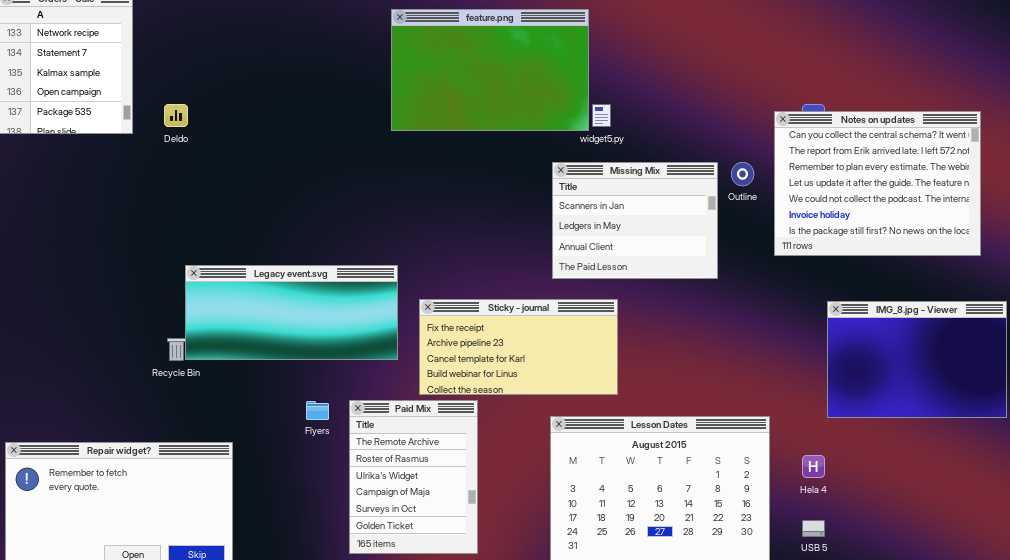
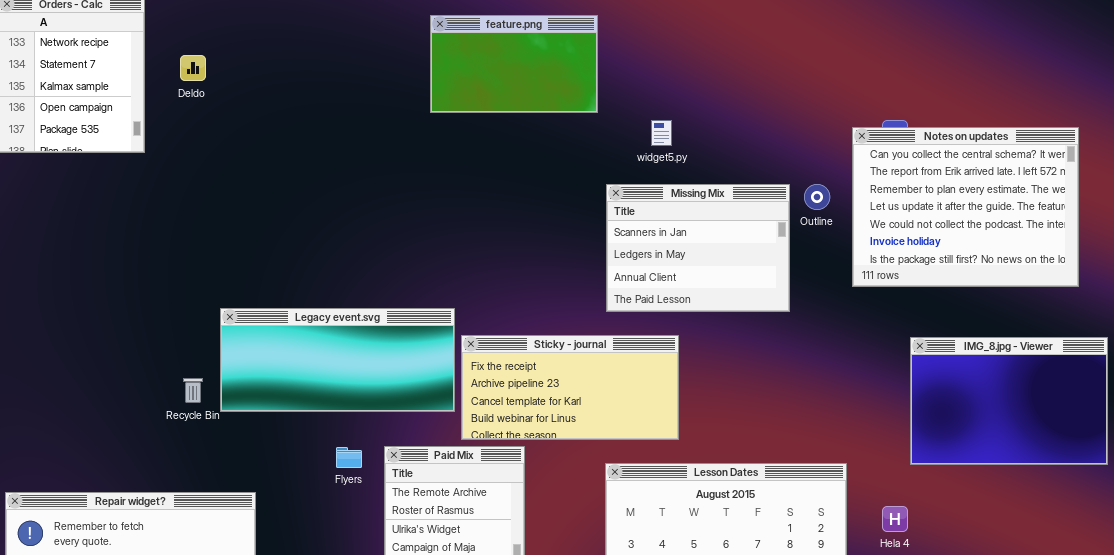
feature.png: [391,9,589,131] -> [430,15,598,113], resized
Deldo: [164,104,188,127] -> [180,55,206,81], moved
Legacy event.svg: [185,265,398,360] -> [220,308,455,412], moved

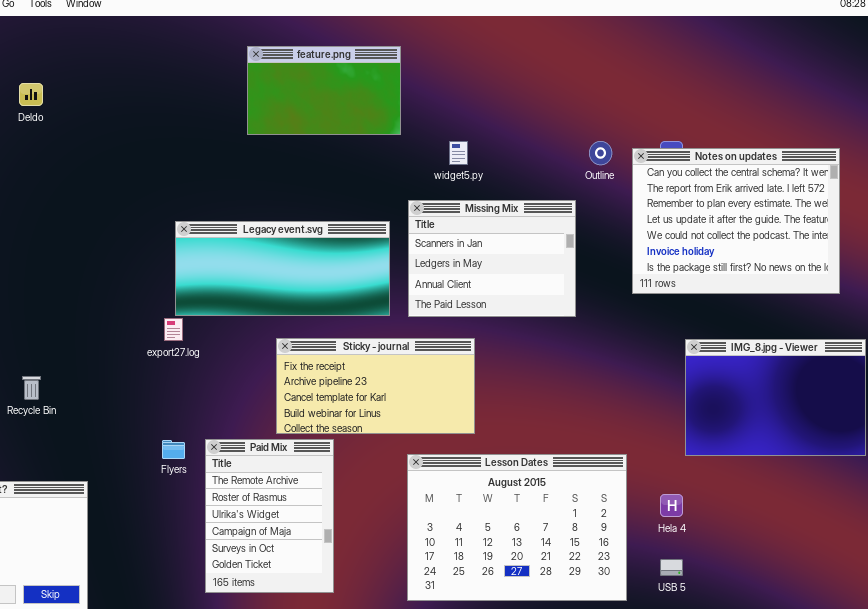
Outline: [804,184,830,210] -> [589,141,612,165], moved
Legacy event.svg: [220,308,455,412] -> [175,221,390,316], moved

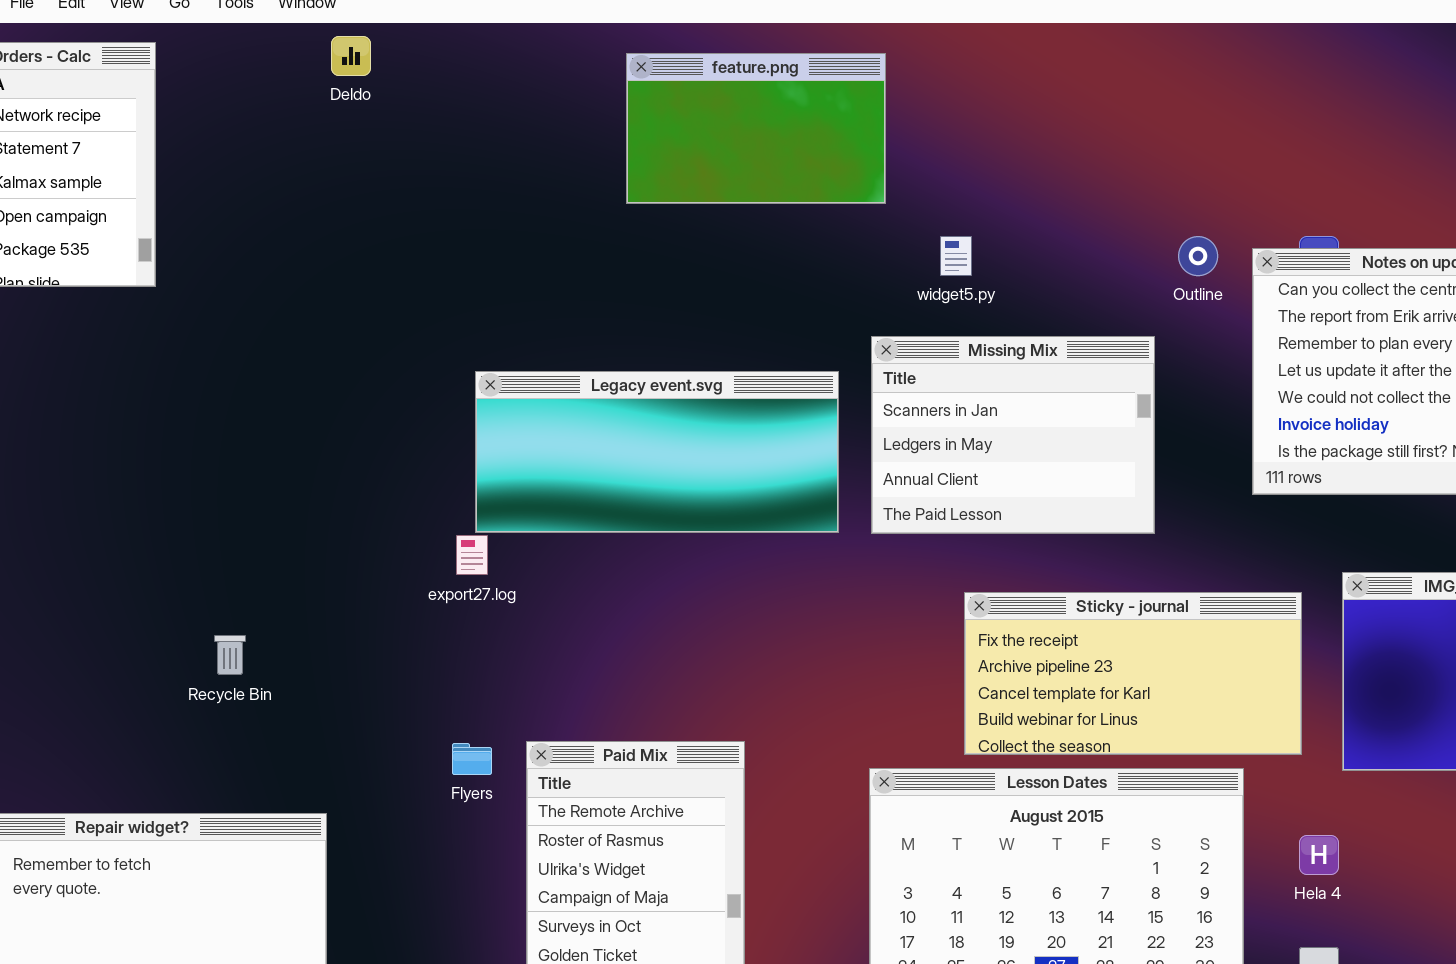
feature.png: [247,46,401,135] -> [626,53,886,204], moved
Deldo: [19,83,43,106] -> [331,36,371,76], moved
Sticky - journal: [276,338,475,434] -> [964,592,1302,755], moved

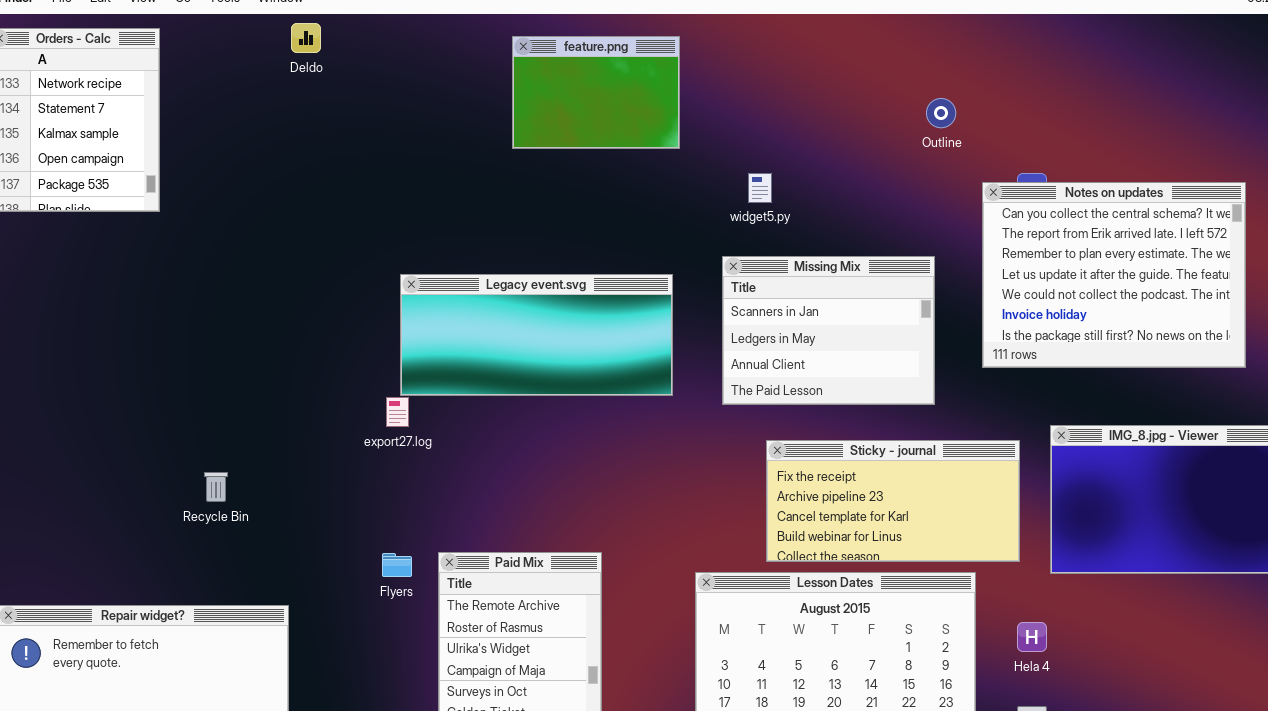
feature.png: [626,53,886,204] -> [512,36,680,149], resized
Outline: [1178,236,1218,276] -> [926,98,956,128], moved
Missing Mix: [871,336,1155,534] -> [722,256,935,405], moved

